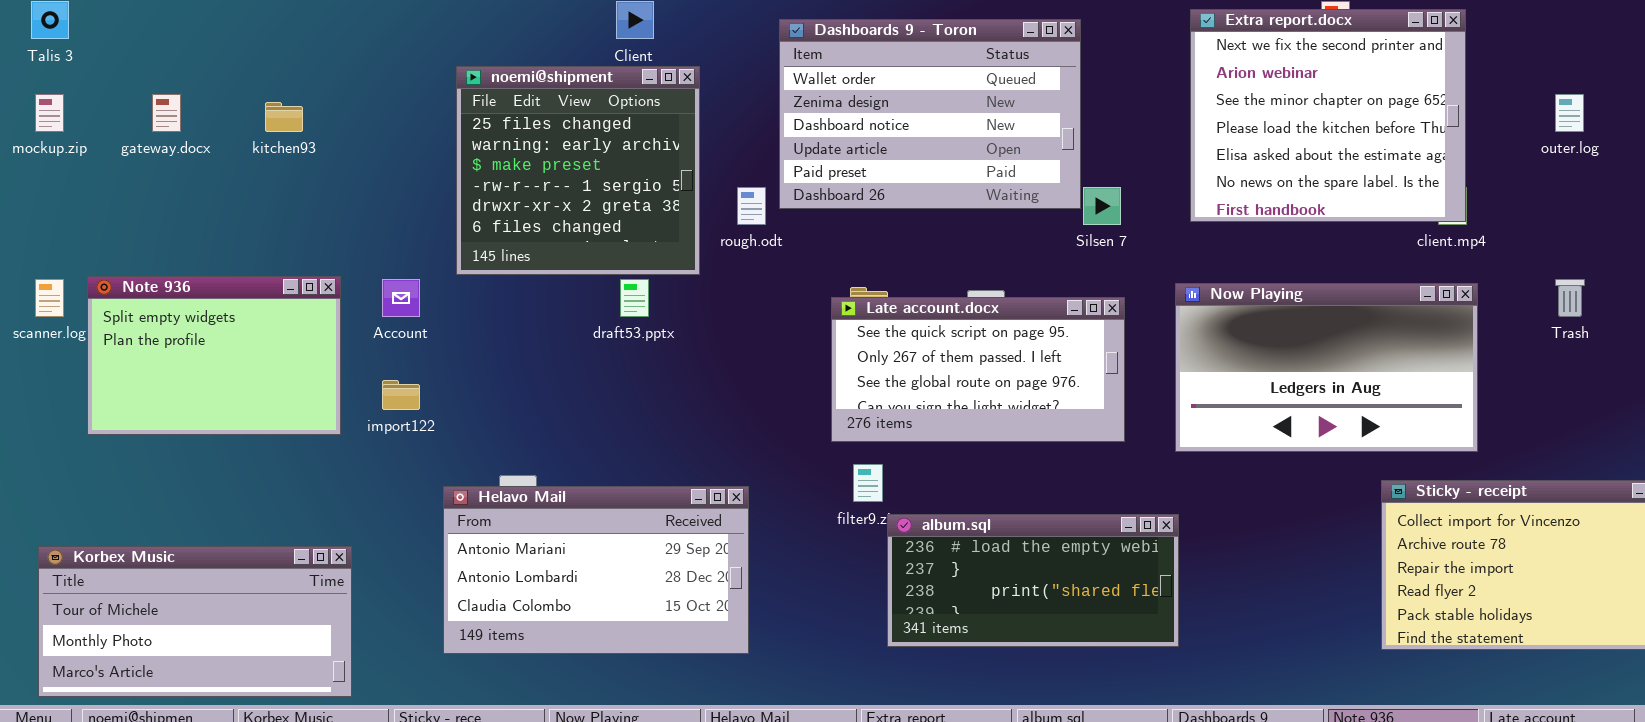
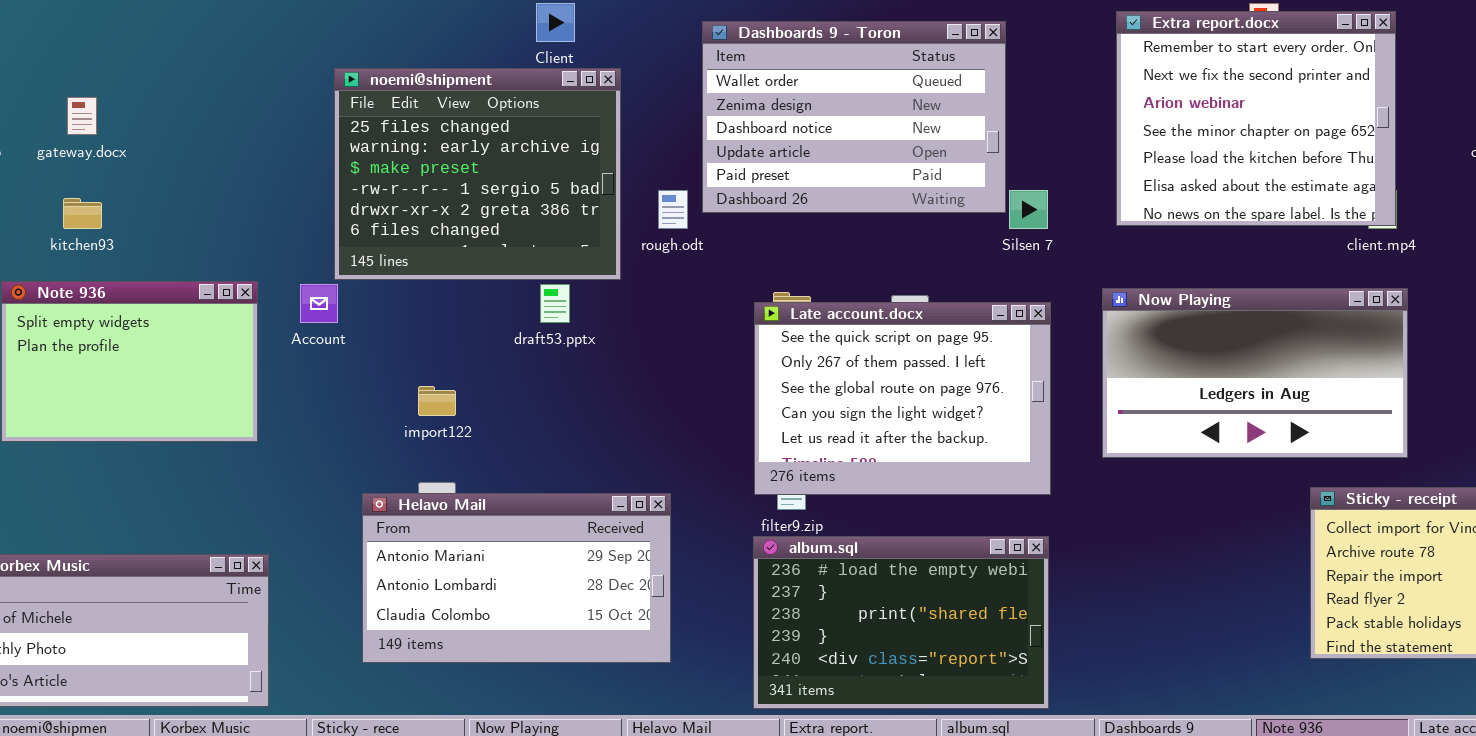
Extra report.docx: [1190,9,1466,222] -> [1116,11,1396,226], scrolled up 1 row
noemi@shipment: [456,66,700,275] -> [334,68,621,280], resized
kitchen93: [265,102,303,132] -> [63,198,102,229], moved
Late account.docx: [831,297,1125,442] -> [754,302,1051,495], resized
import122: [382,380,420,410] -> [418,386,456,416], moved
album.sql: [887,514,1179,647] -> [753,536,1049,709], moved, resized

